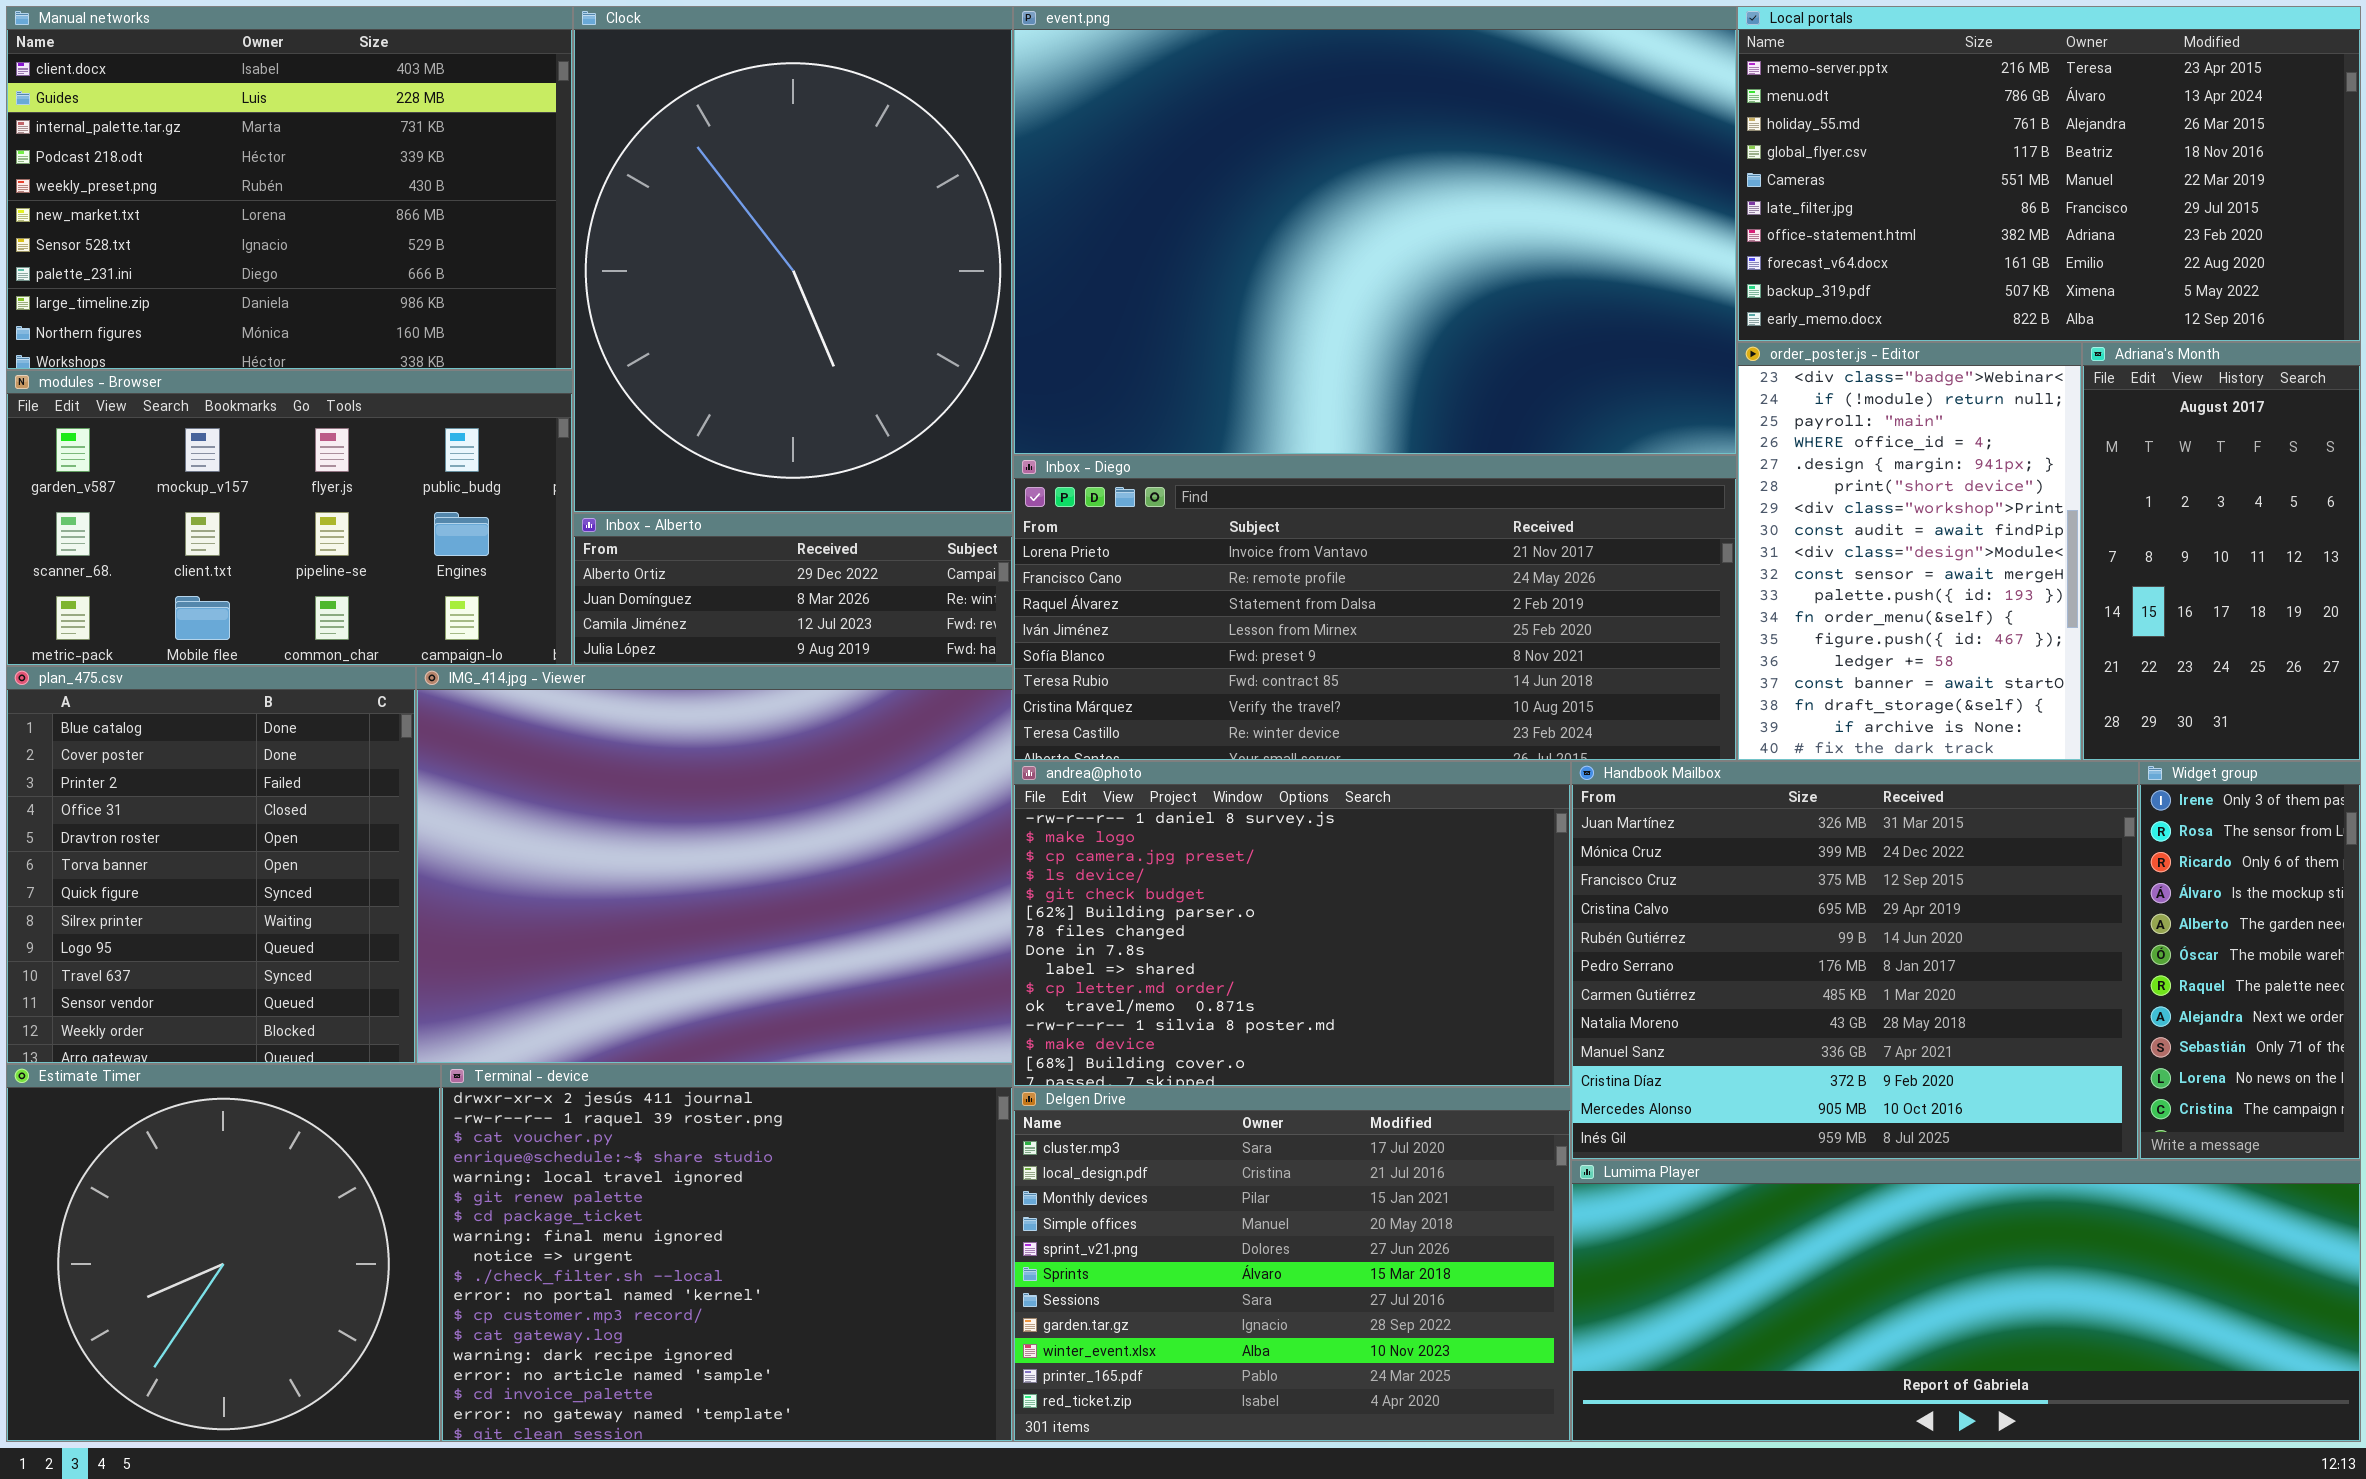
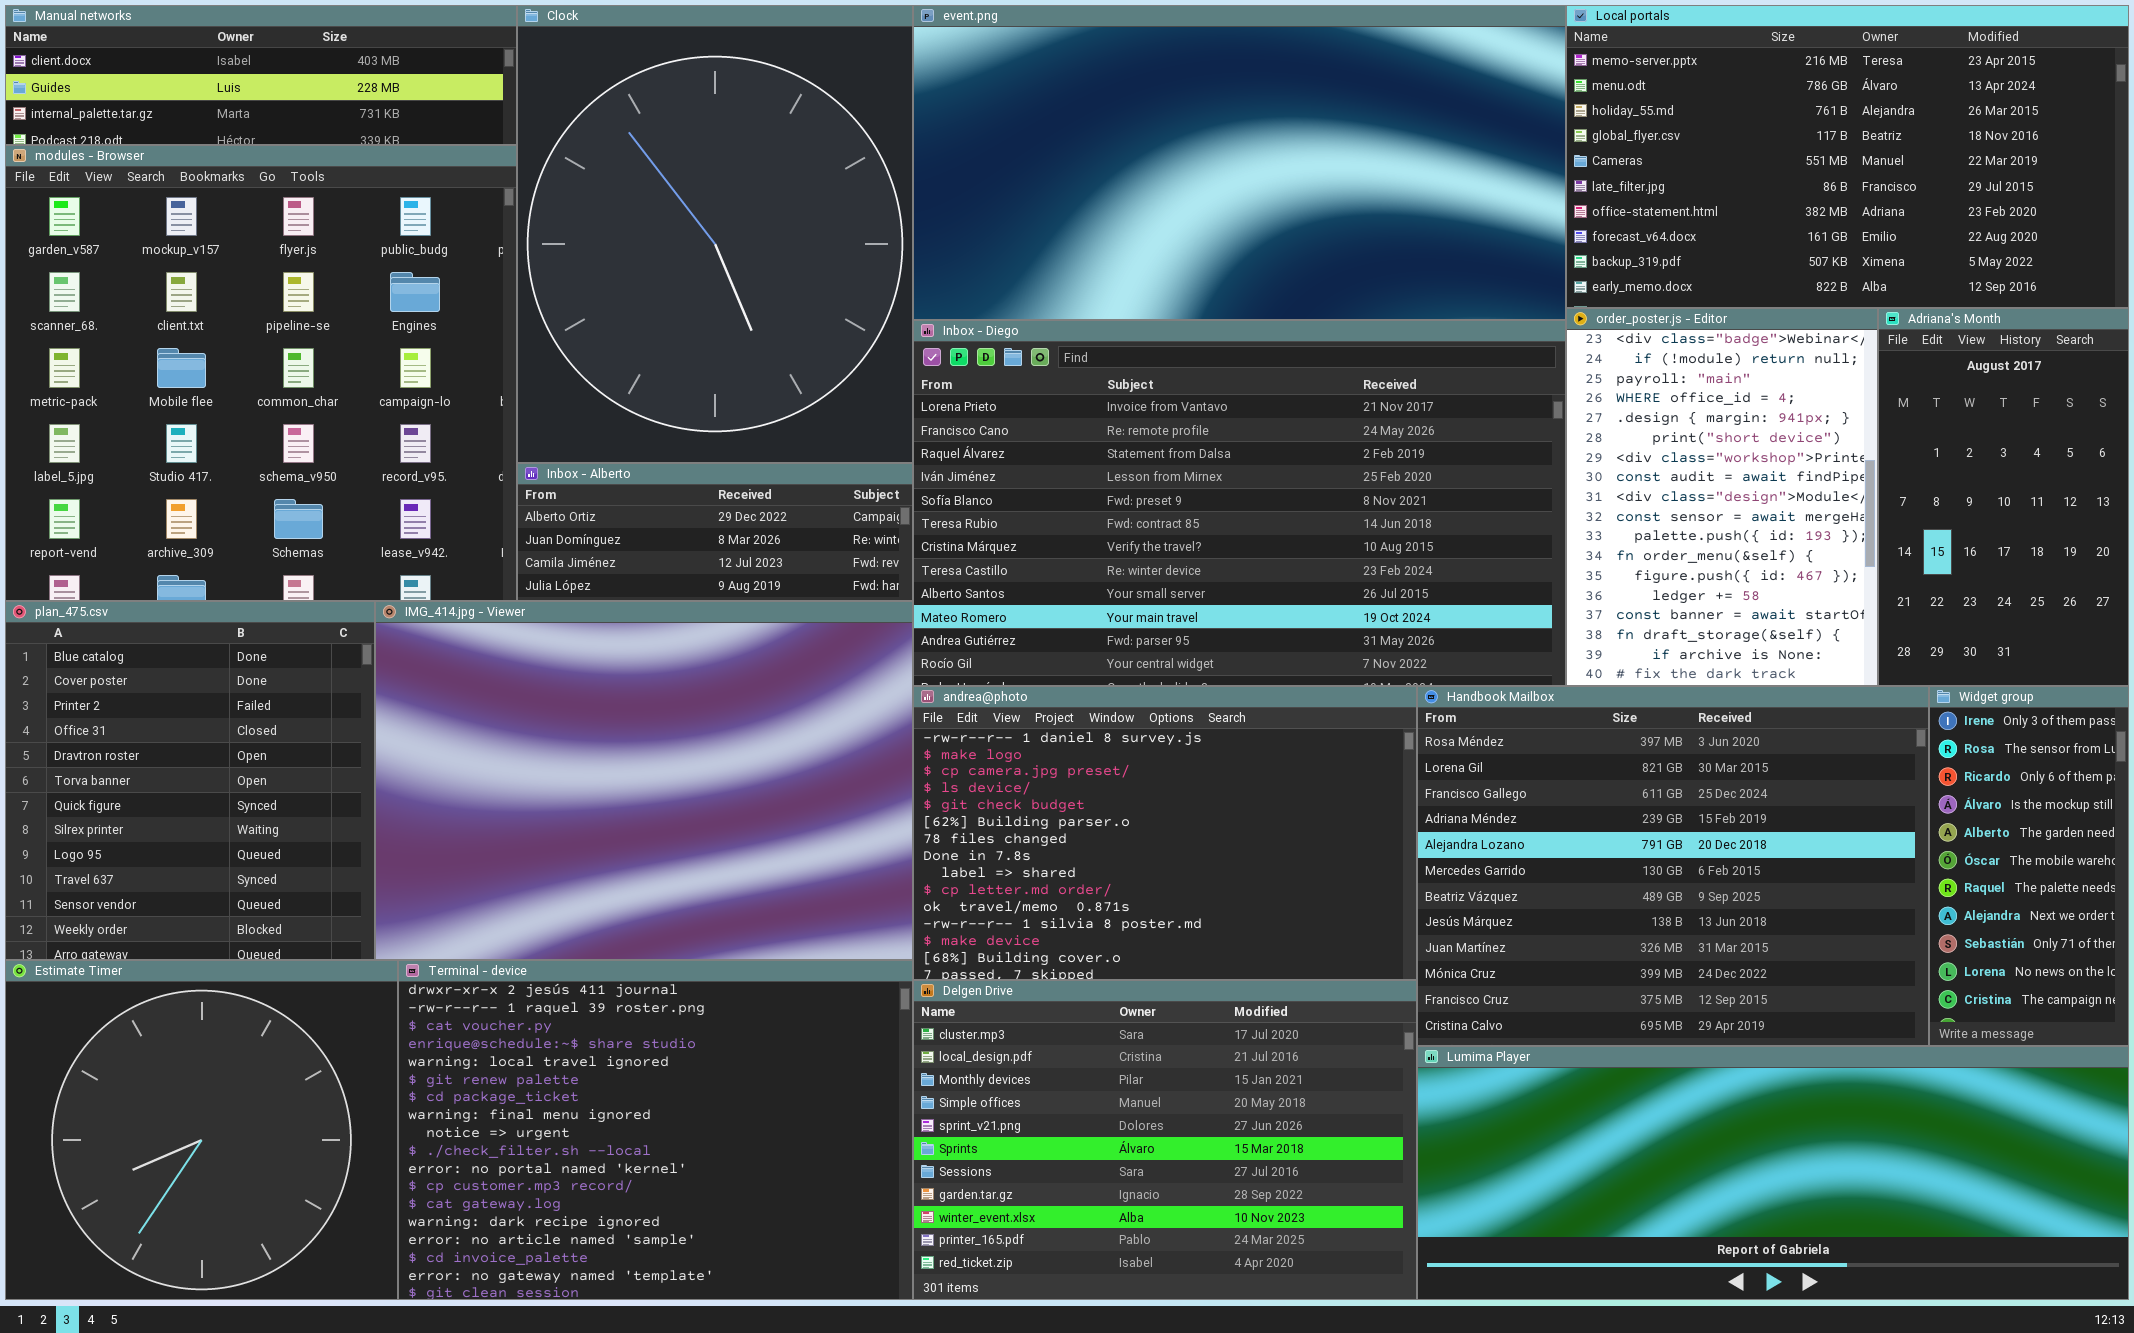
Manual networks: [6,6,573,370] -> [5,5,517,145], resized
event.png: [1013,6,1737,455] -> [913,5,1566,320], resized
modules - Browser: [6,370,573,666] -> [5,145,517,601], resized
Inbox - Diego: [1013,455,1737,761] -> [913,320,1566,686], resized
Handbook Mailbox: [1571,761,2139,1160] -> [1417,686,1929,1046], scrolled up 8 rows

